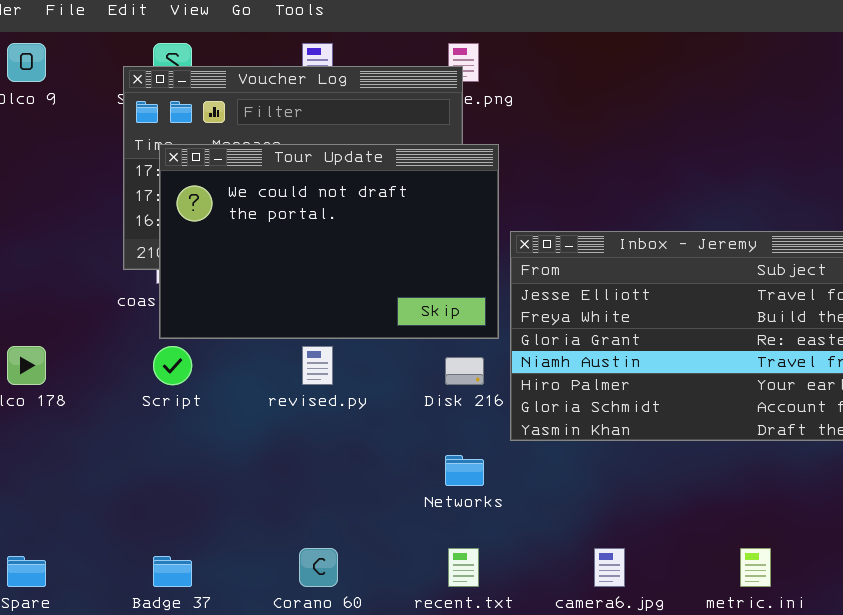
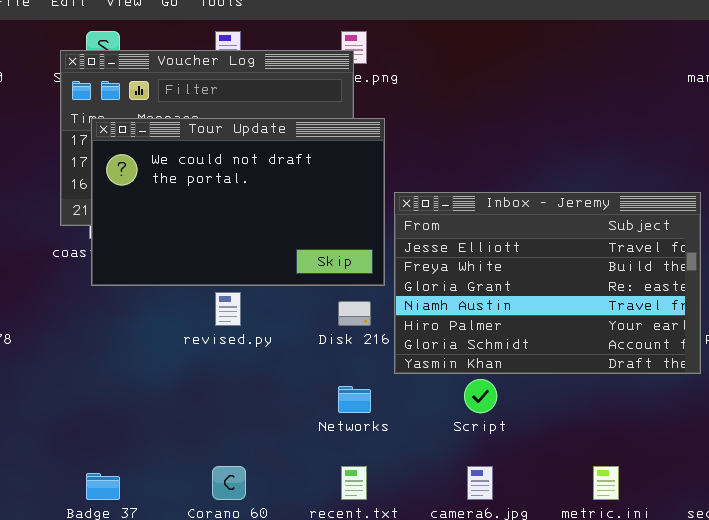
Script: [153,346,192,385] -> [464,379,497,413], moved

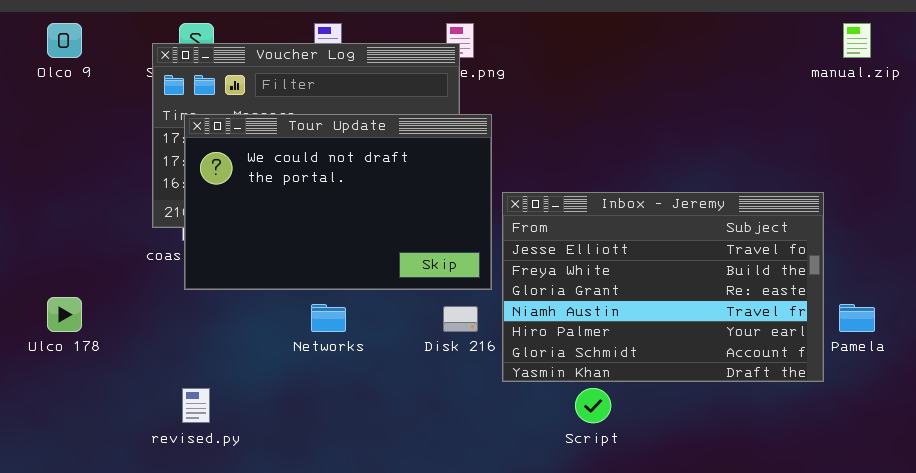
revised.py: [215,292,241,326] -> [182,388,210,423], moved
Networks: [338,386,371,413] -> [311,304,346,332], moved

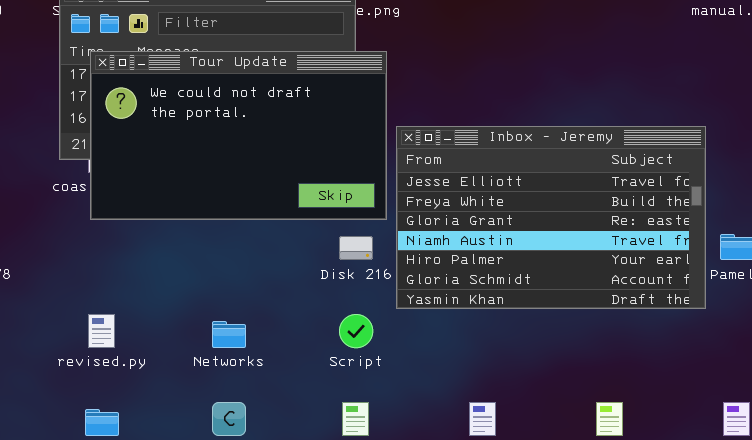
Networks: [311,304,346,332] -> [212,321,246,348], moved
Script: [575,388,611,423] -> [339,314,373,348], moved

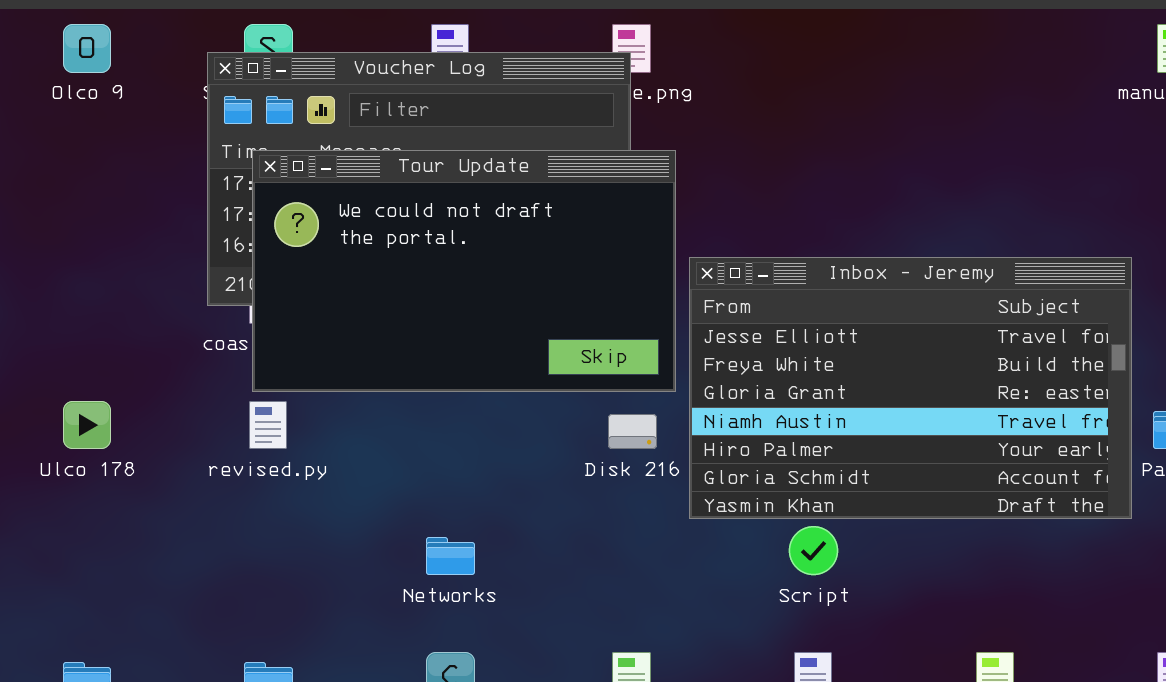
revised.py: [88,314,115,348] -> [249,401,287,449], moved
Script: [339,314,373,348] -> [789,526,838,575], moved

